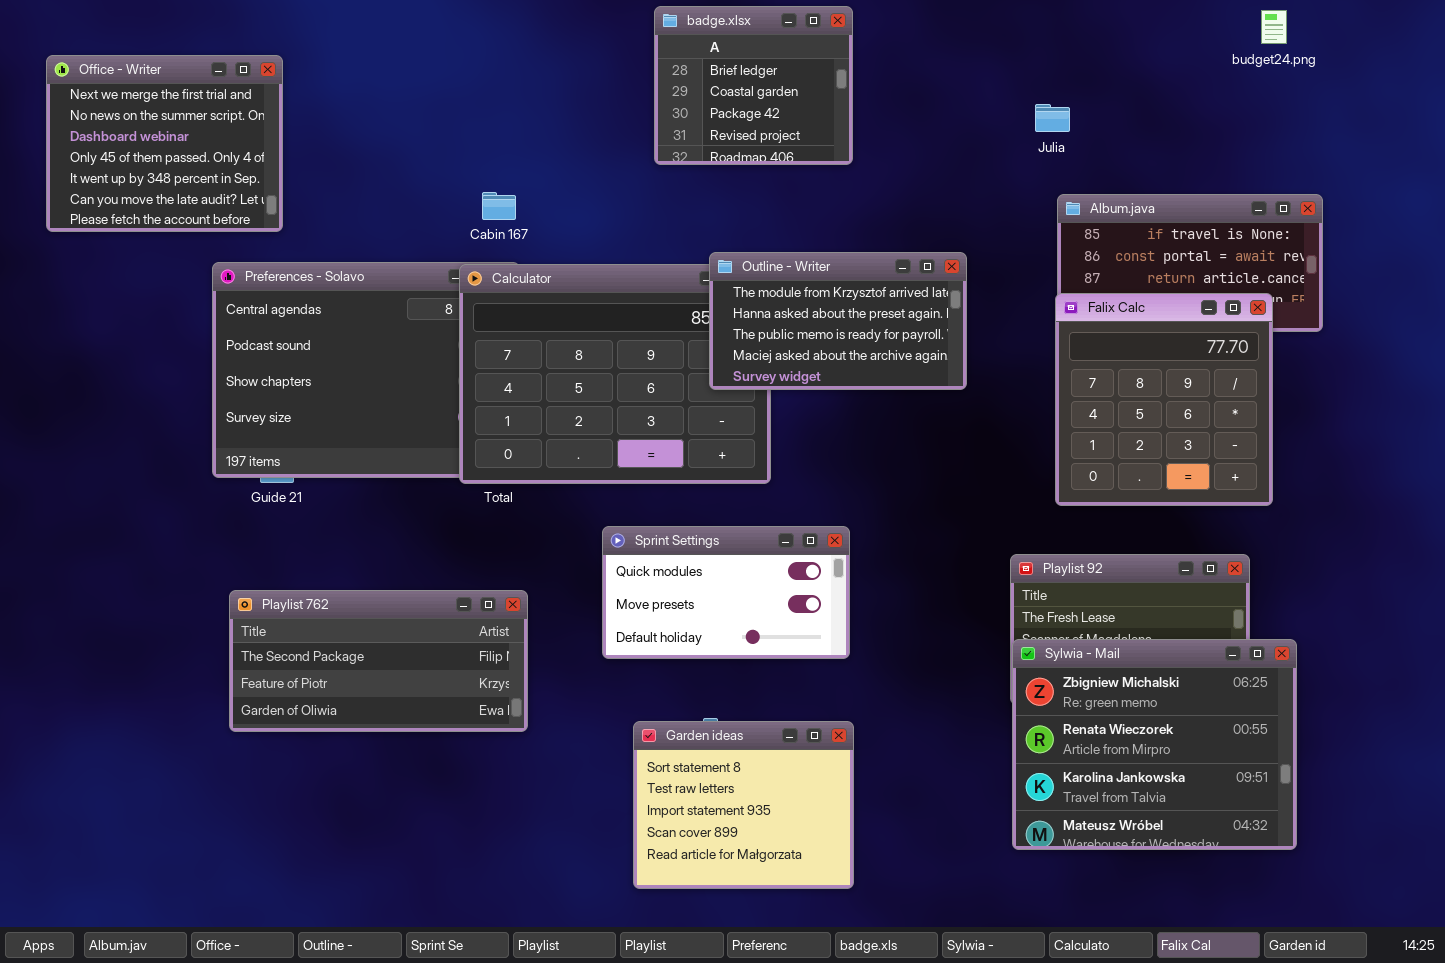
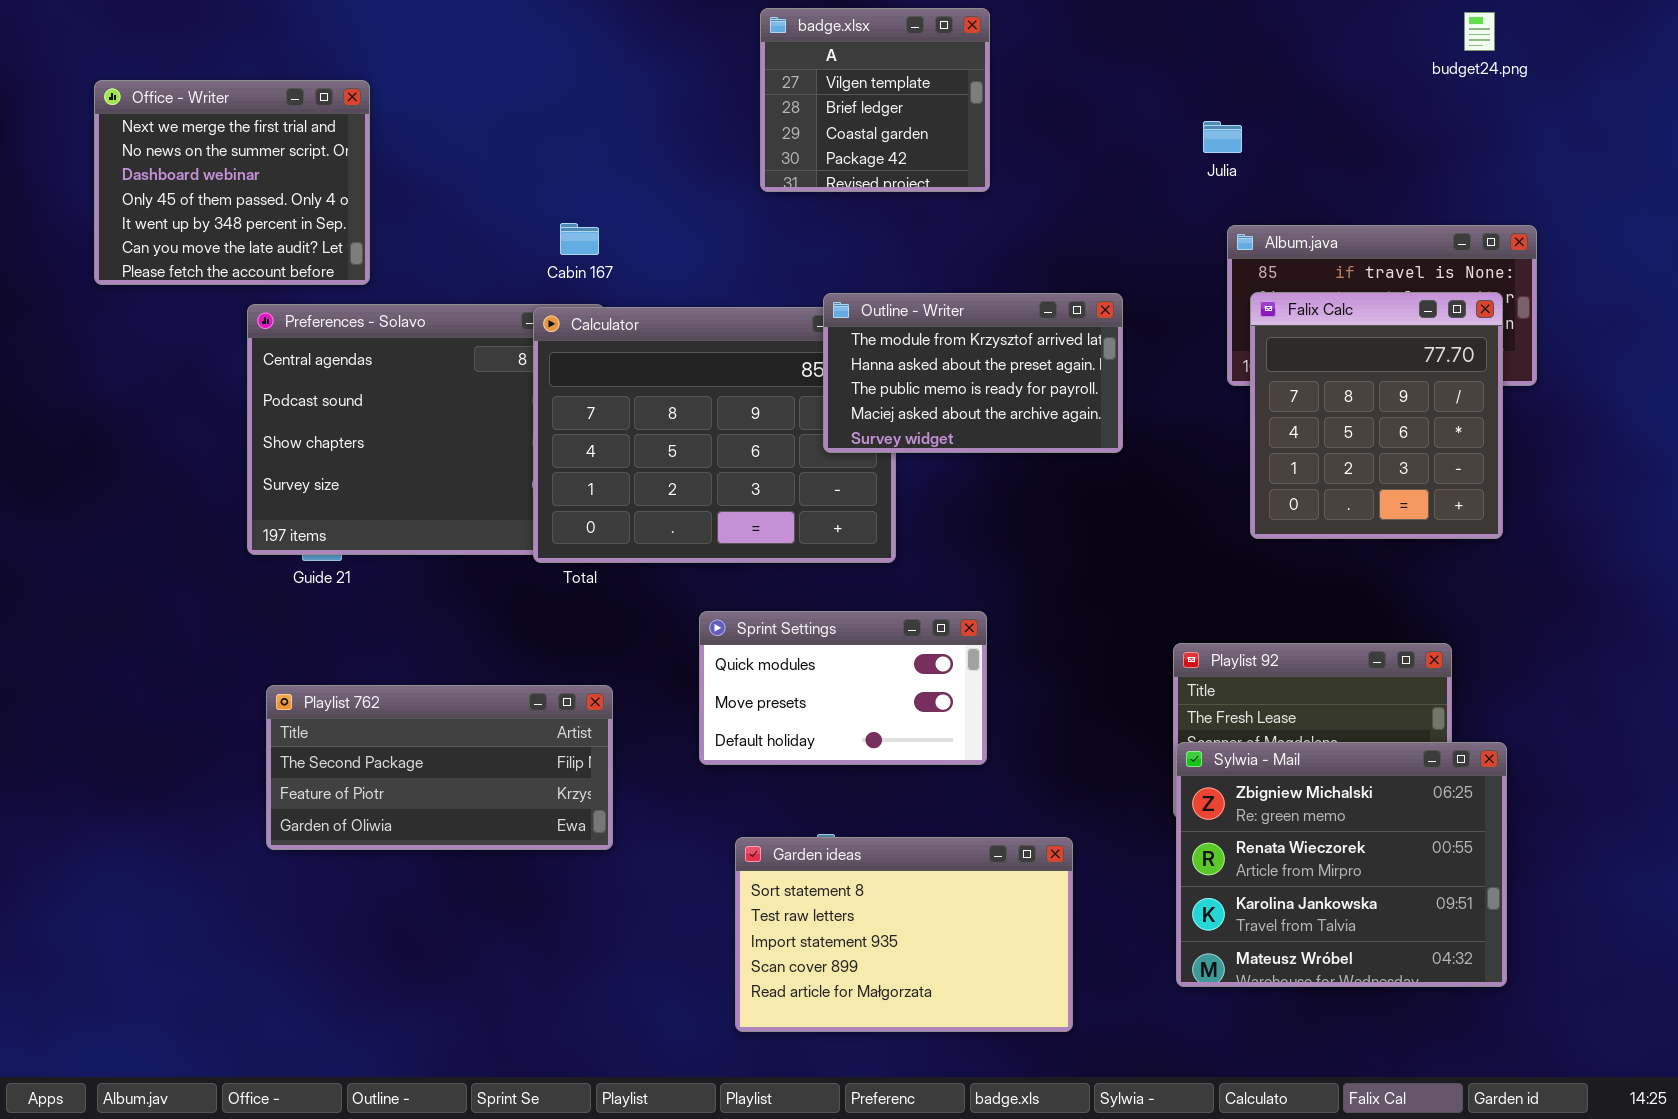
badge.xlsx: [654,6,853,165] -> [760,8,990,192], scrolled up 1 row
Office - Writer: [46,55,283,232] -> [94,80,370,285], moved
Falix Calc: [1055,293,1273,506] -> [1250,292,1503,539], moved
Garden ideas: [633,721,854,889] -> [735,837,1073,1032], resized

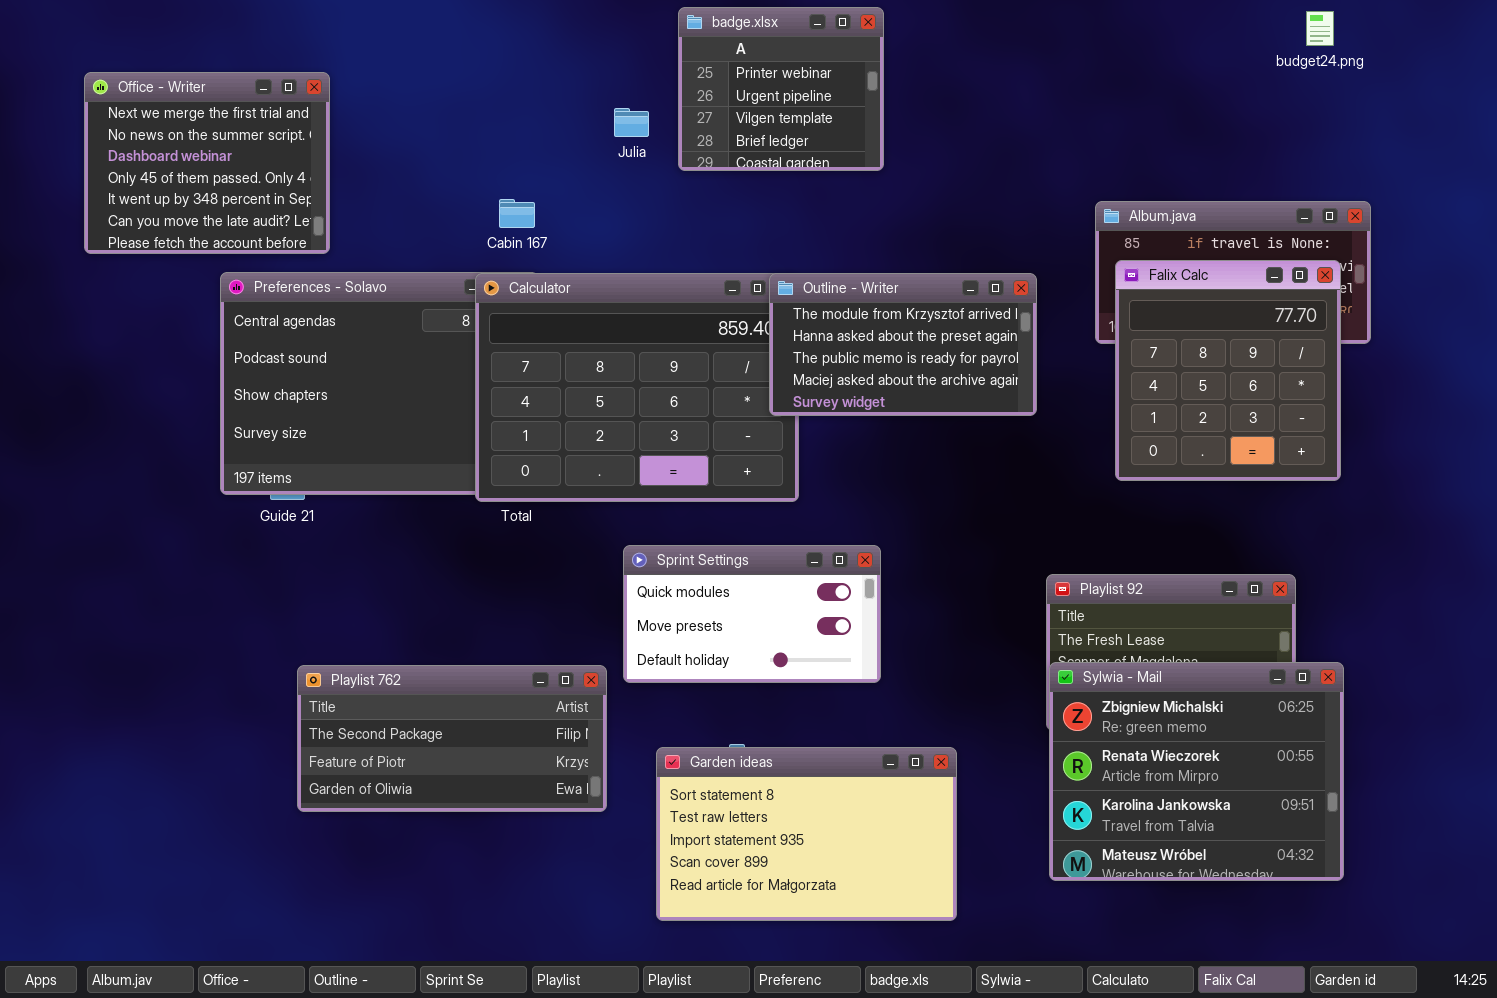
badge.xlsx: [760,8,990,192] -> [678,7,884,171], scrolled up 2 rows
Julia: [1203,121,1242,153] -> [614,108,649,137], moved
Outline - Writer: [823,293,1123,453] -> [769,273,1037,416], moved
Playlist 762: [266,685,613,850] -> [297,665,607,812], moved

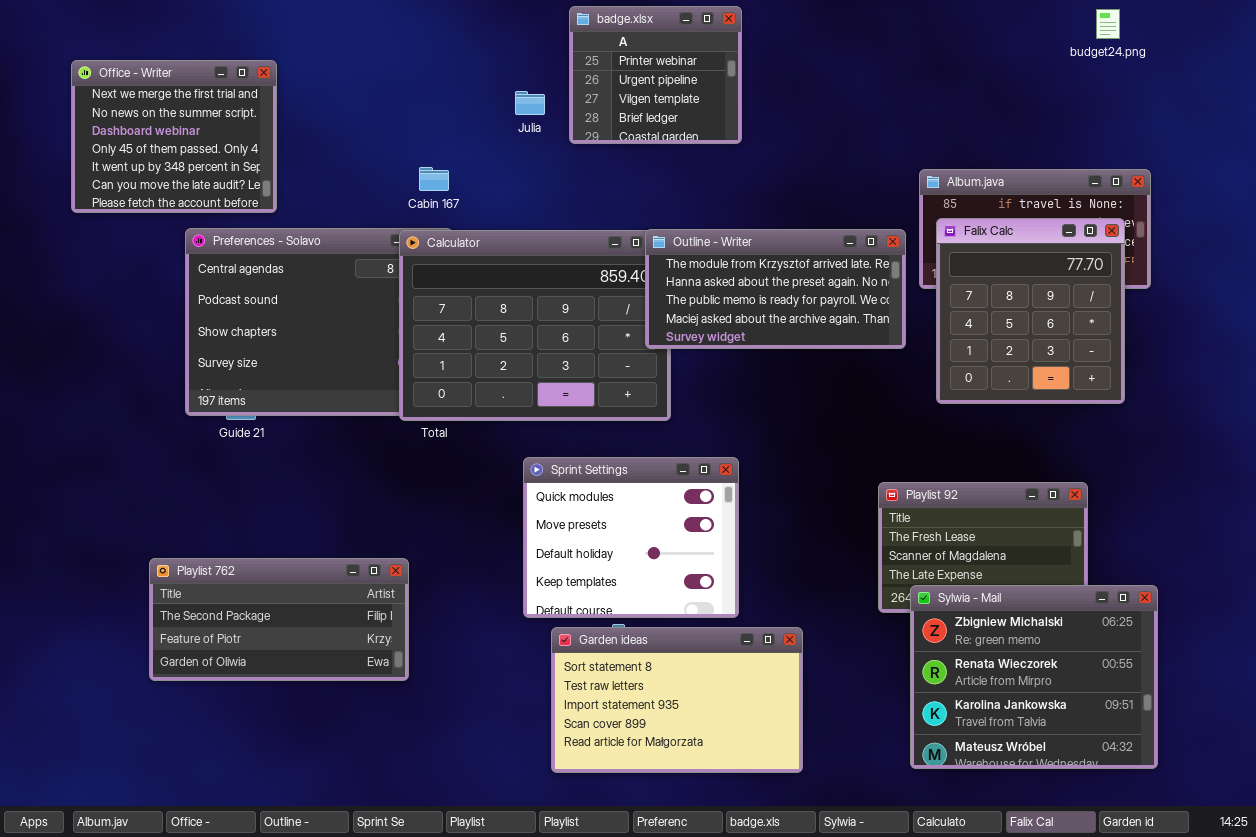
Outline - Writer: [769,273,1037,416] -> [645,229,906,349], resized
Sprint Settings: [623,545,881,683] -> [523,457,739,618], resized
Sylwia - Mail: [1049,662,1344,881] -> [910,585,1158,769], moved
Playlist 762: [297,665,607,812] -> [149,558,409,681], moved

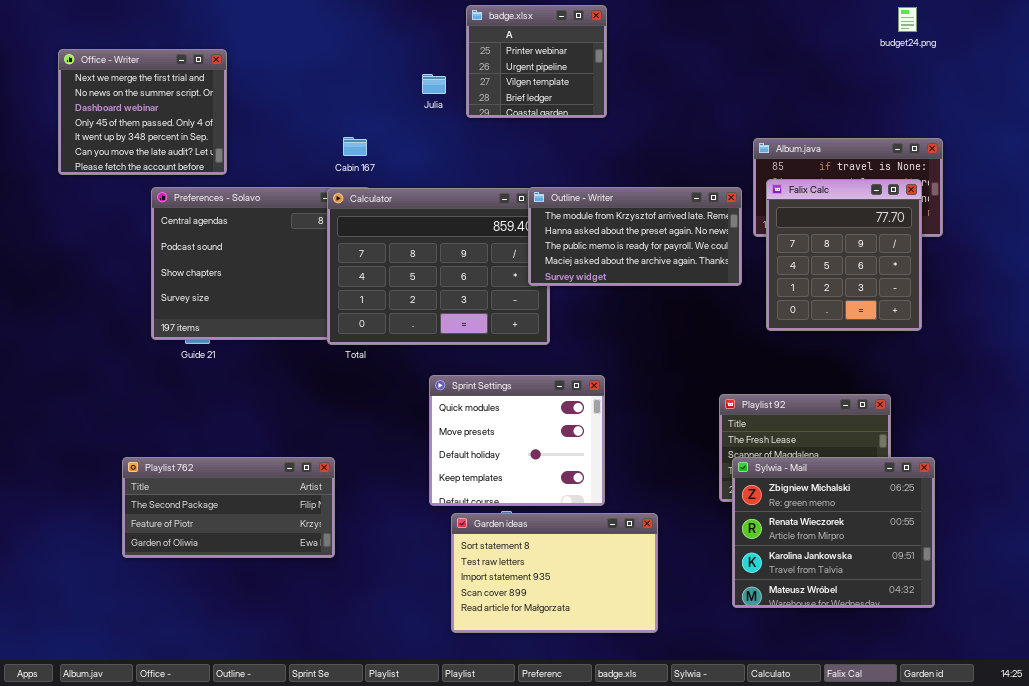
Sylwia - Mail: [910,585,1158,769] -> [732,457,935,608], moved

